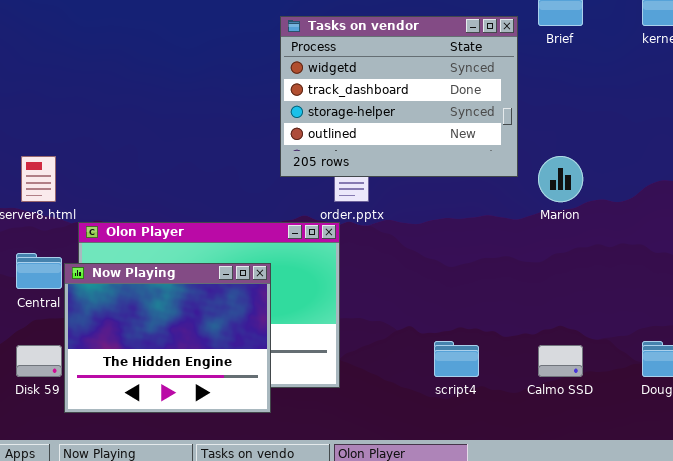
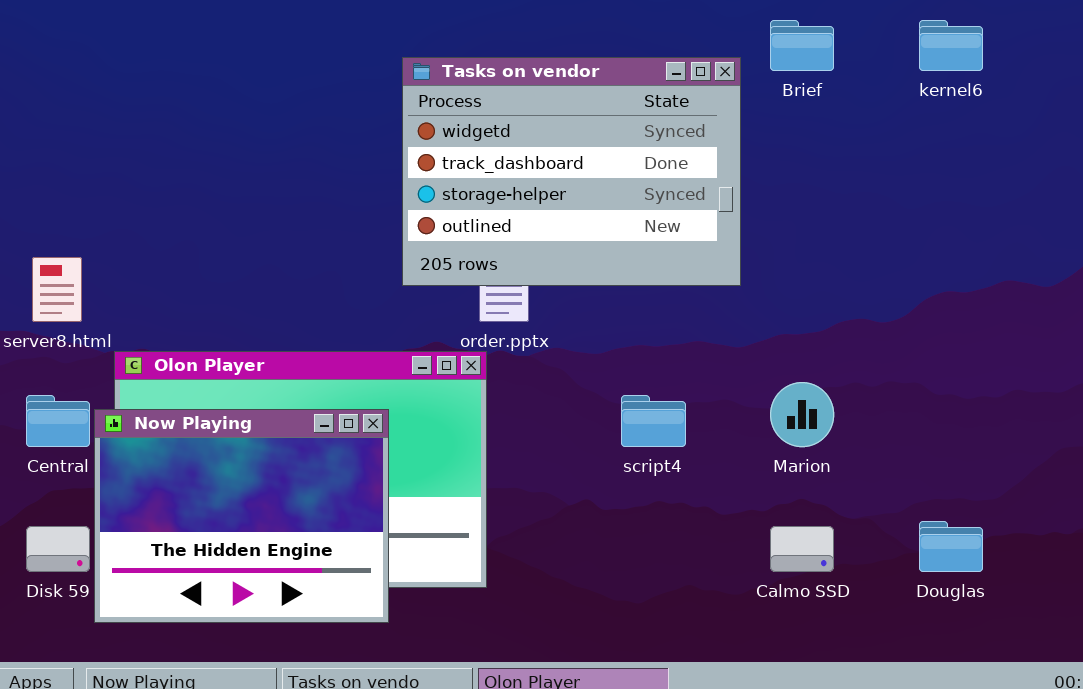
Marion: [538,156,583,202] -> [770,382,834,447], moved
script4: [434,341,479,377] -> [621,395,686,447], moved

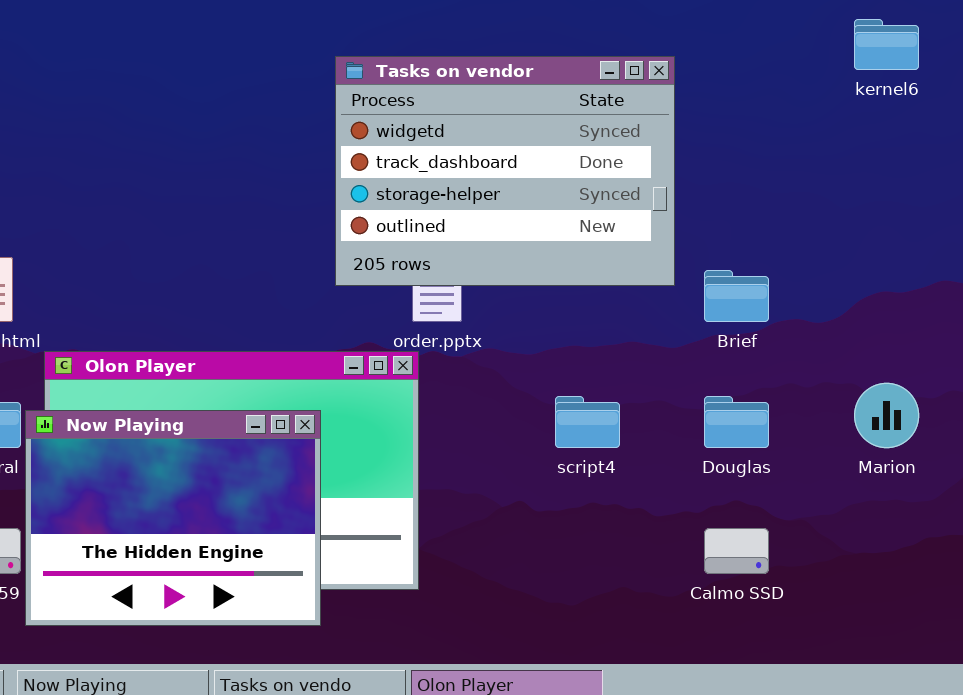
Brief: [770,20,834,71] -> [704,270,769,322], moved
Marion: [770,382,834,447] -> [854,383,919,448], moved
Douglas: [919,521,983,572] -> [704,396,769,448], moved

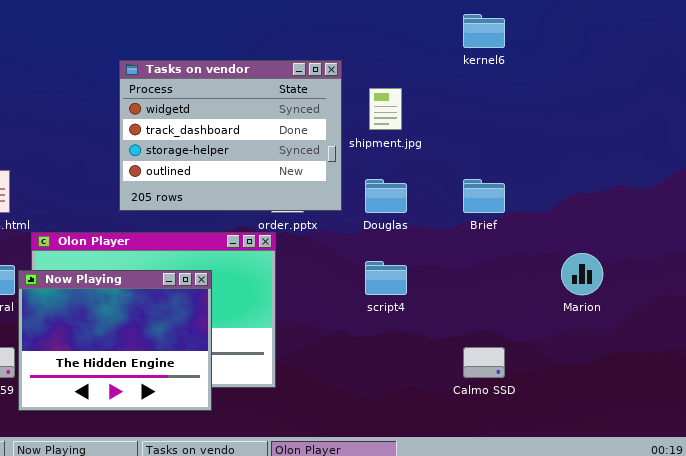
kernel6: [854,19,919,70] -> [463,14,505,48], moved
Tasks on vendor: [335,56,675,286] -> [119,60,342,211], moved
Douglas: [704,396,769,448] -> [365,179,407,213], moved

